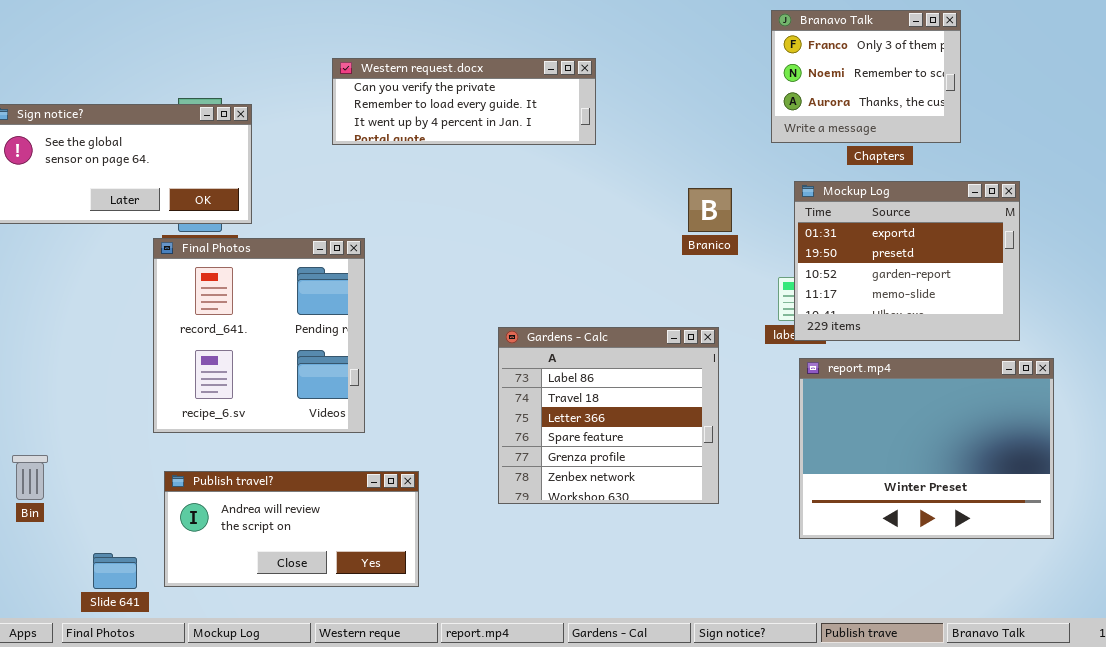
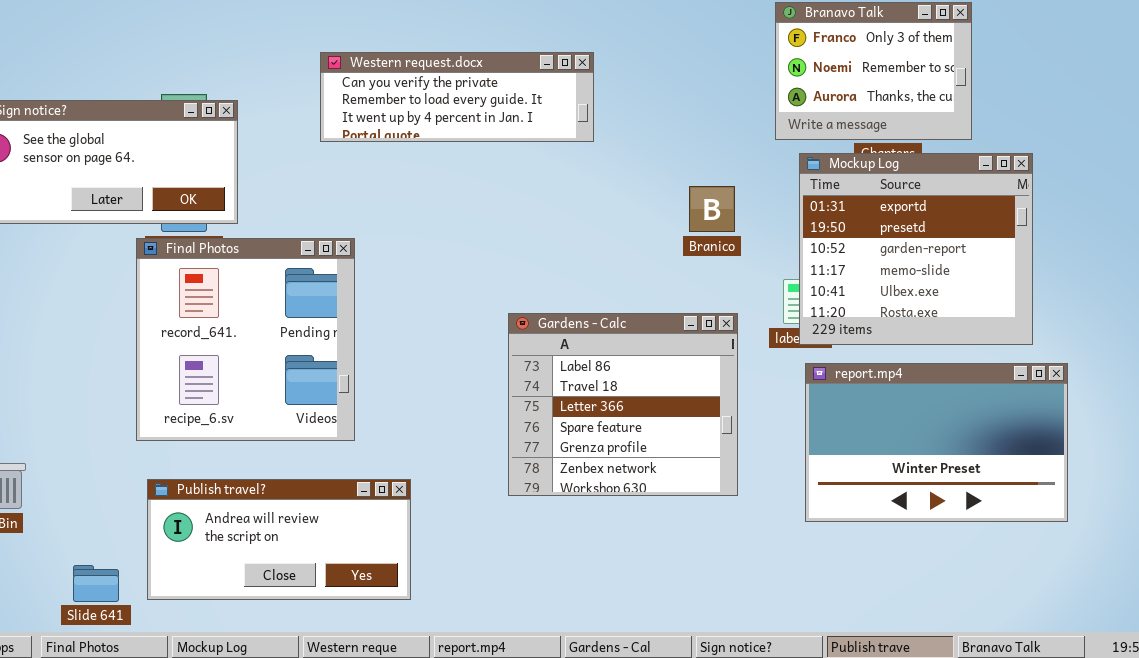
Mockup Log: [794,181,1020,341] -> [799,153,1033,345], resized
Gardens - Calc: [498,327,719,504] -> [508,313,738,496], moved
report.mp4: [799,358,1054,539] -> [805,363,1068,522], resized

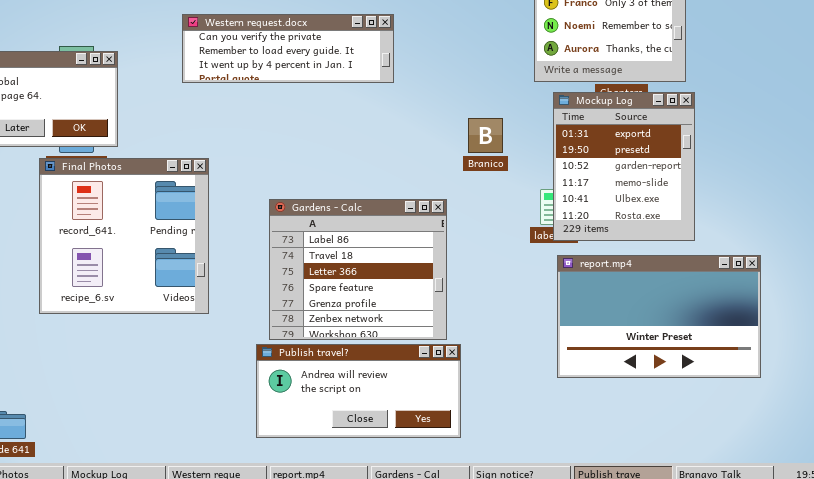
Mockup Log: [799,153,1033,345] -> [553,92,695,241], resized
Gardens - Calc: [508,313,738,496] -> [269,199,447,340], moved
Publish travel?: [147,479,411,600] -> [256,344,461,438], moved

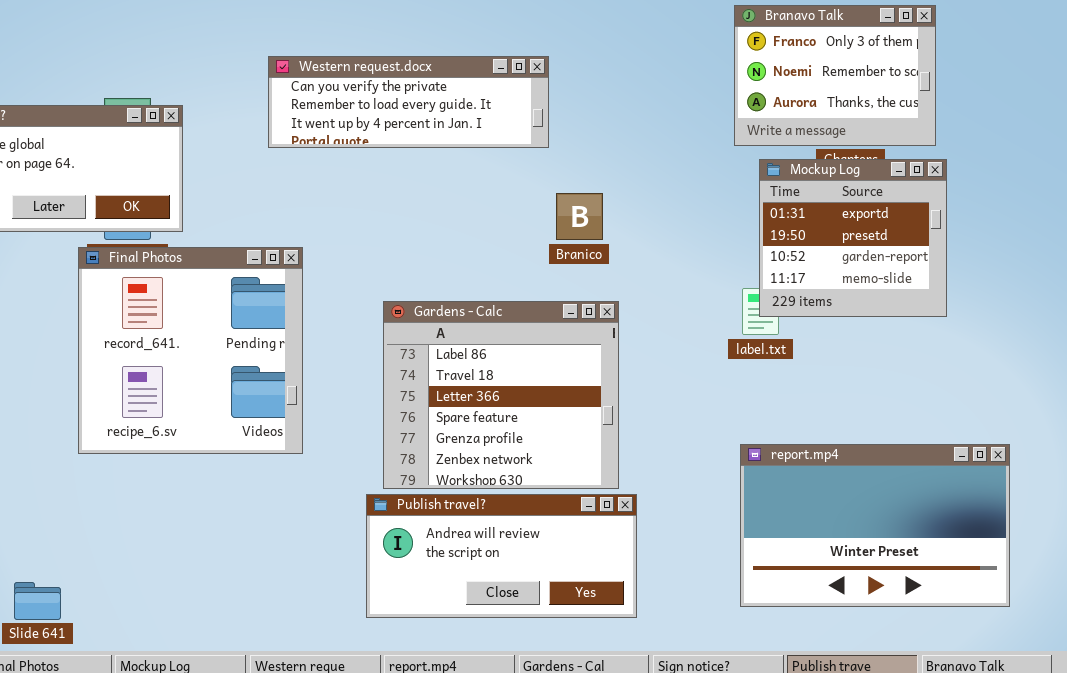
Mockup Log: [553,92,695,241] -> [759,159,947,317], resized
Branico: [468,118,503,153] -> [556,193,603,240], moved
report.mp4: [557,255,761,378] -> [740,444,1010,607], moved

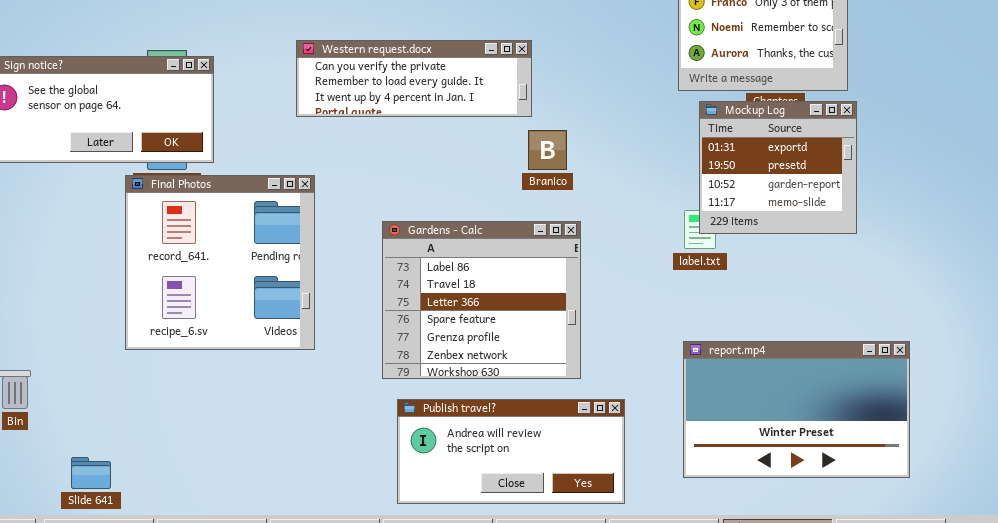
Western request.docx: [268,56,549,148] -> [296,40,532,117], moved
Publish travel?: [366,494,637,618] -> [397,399,625,504], moved

